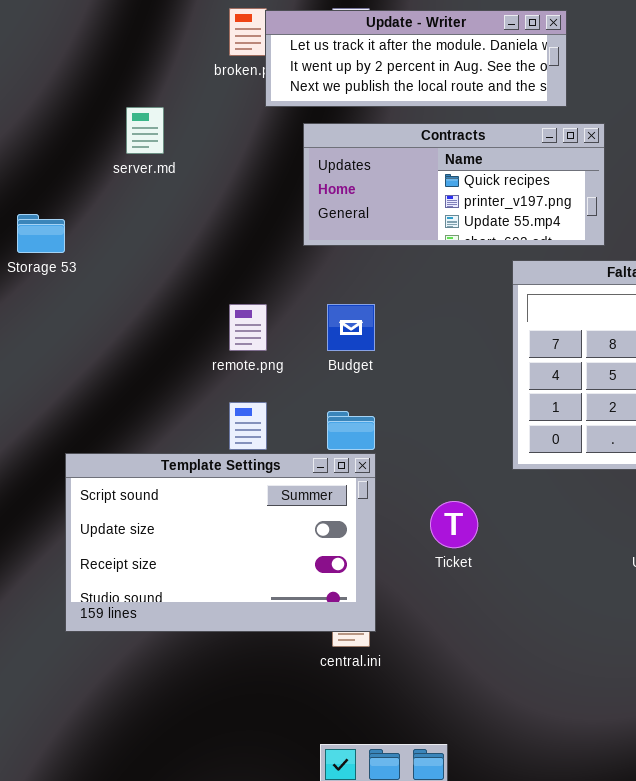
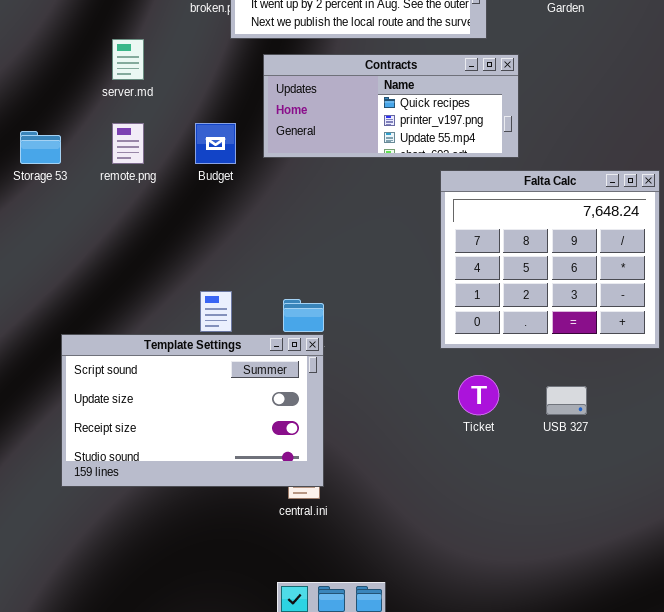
remote.png: [229,304,267,351] -> [112,123,144,164], moved
Budget: [327,304,375,351] -> [195,123,236,164], moved
Ticket: [430,501,478,548] -> [458,375,499,415], moved

